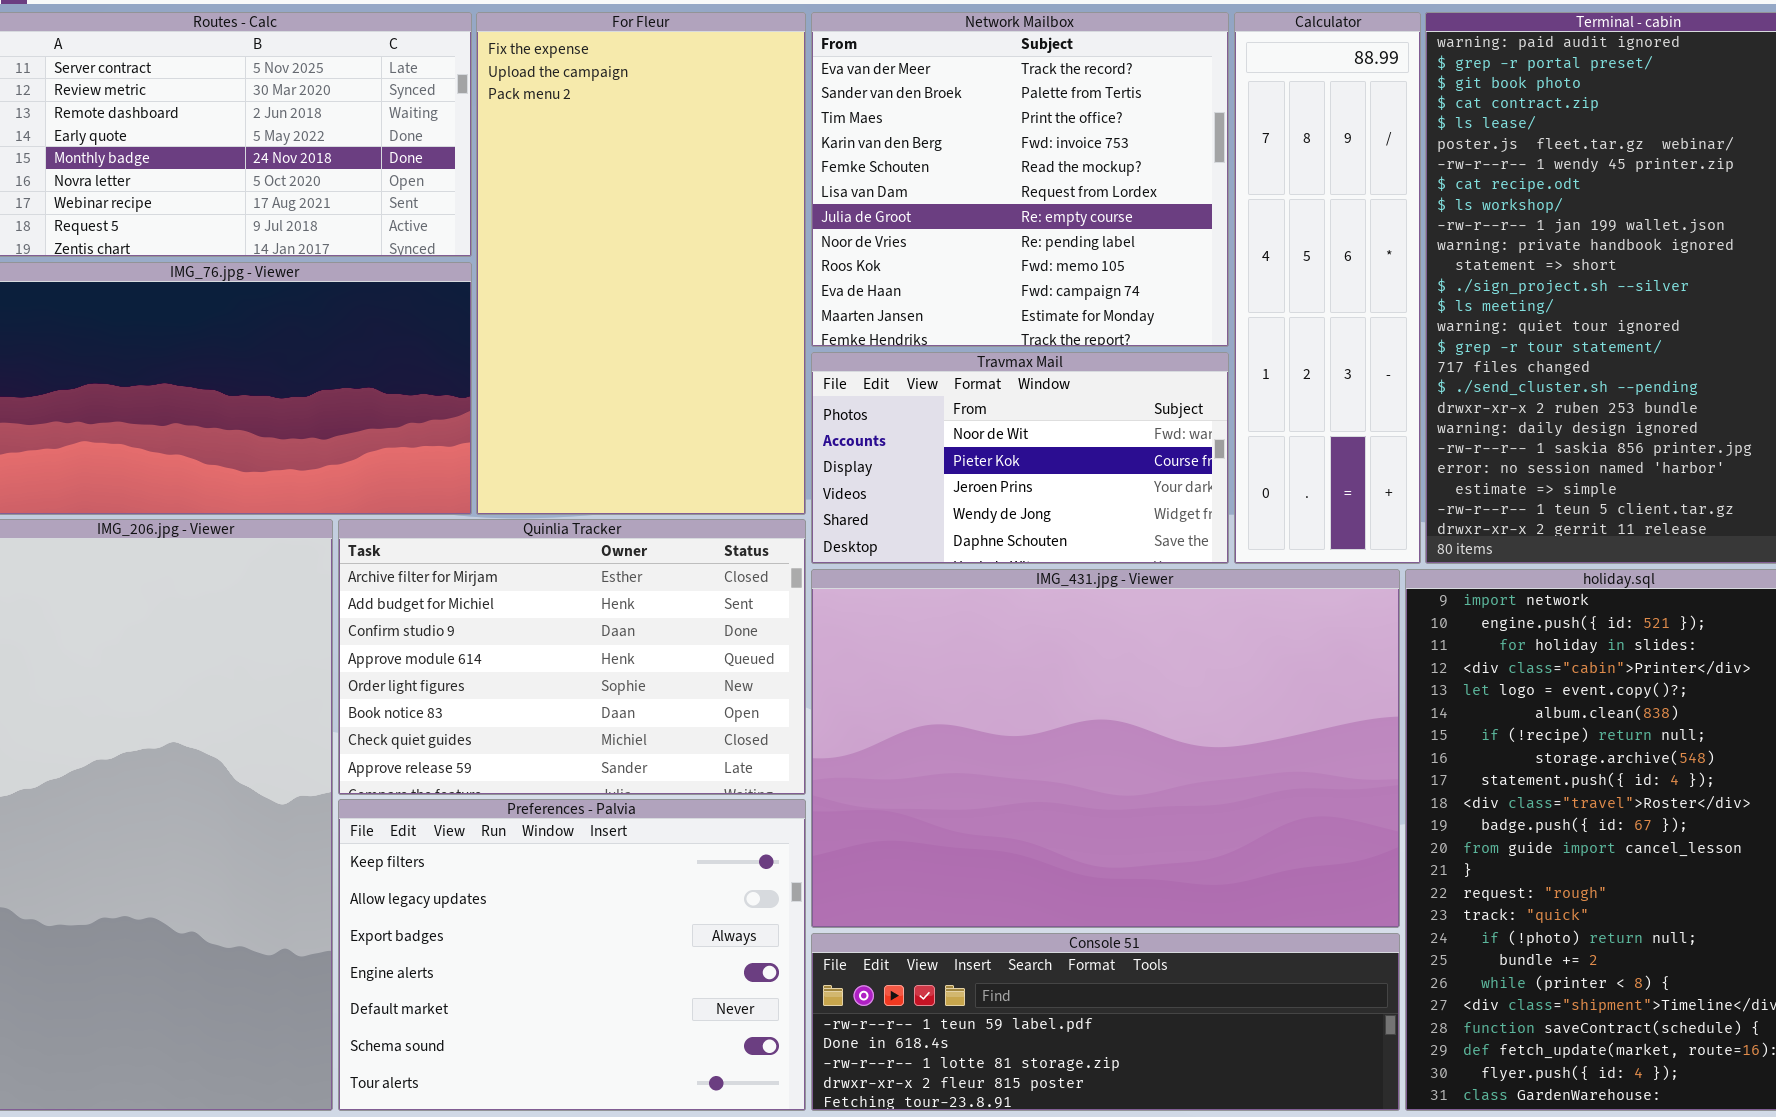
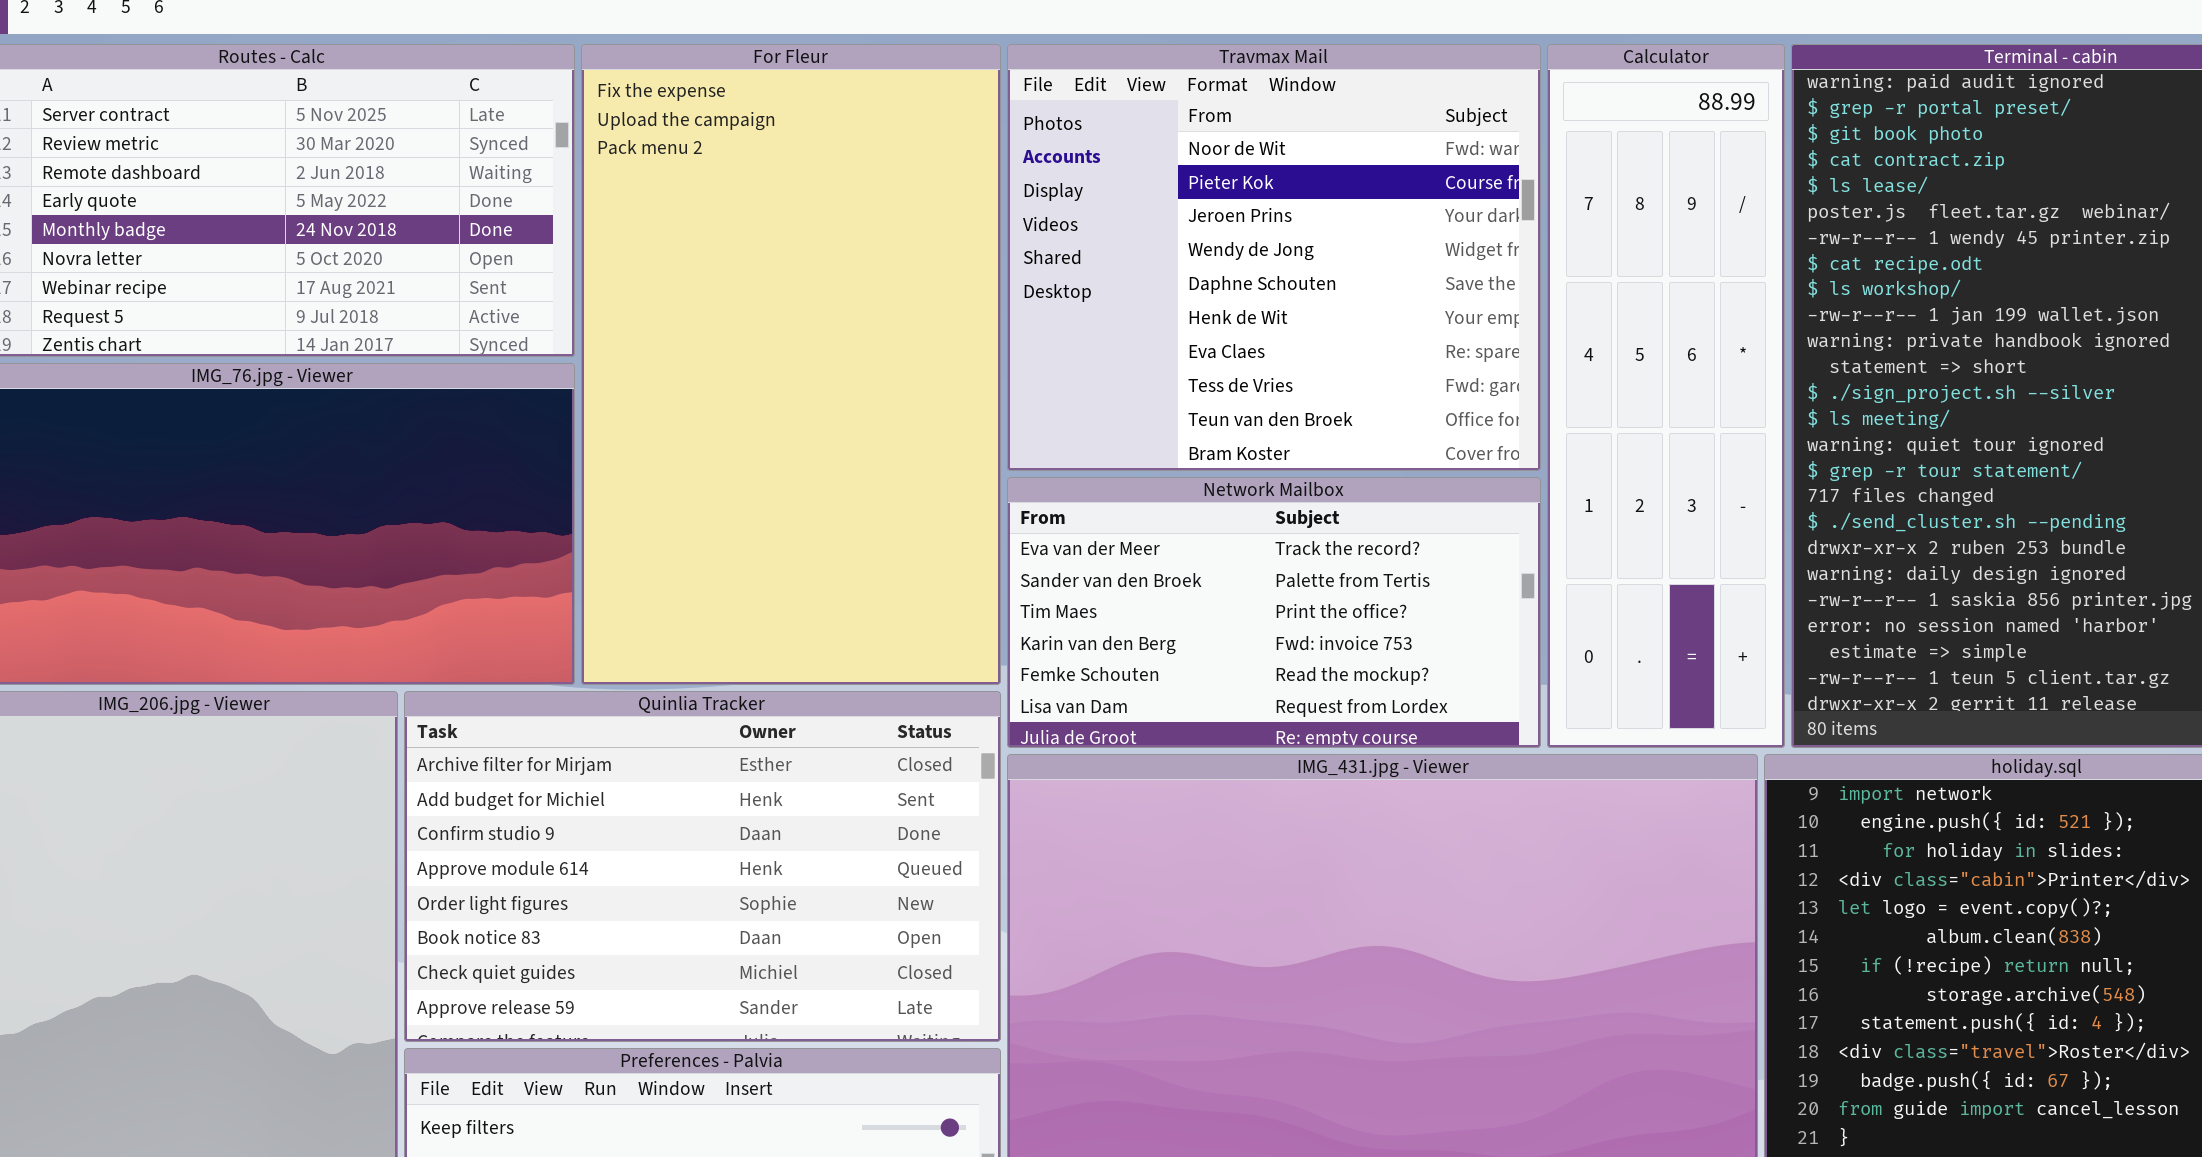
Network Mailbox: [811,12,1229,347] -> [1007,477,1541,748], moved, resized
Travmax Mail: [811,352,1229,564] -> [1007,44,1541,471], moved, resized

